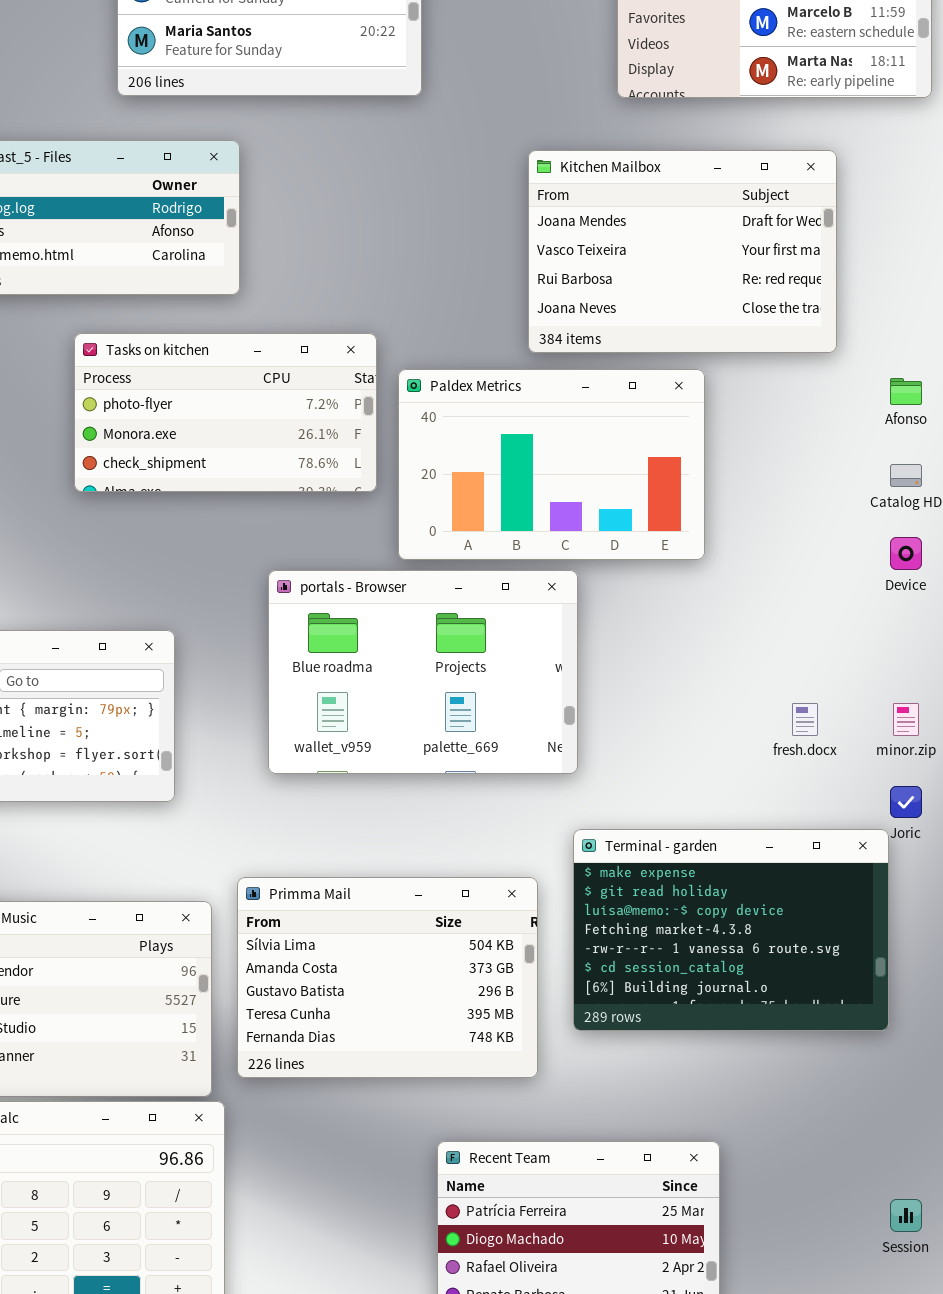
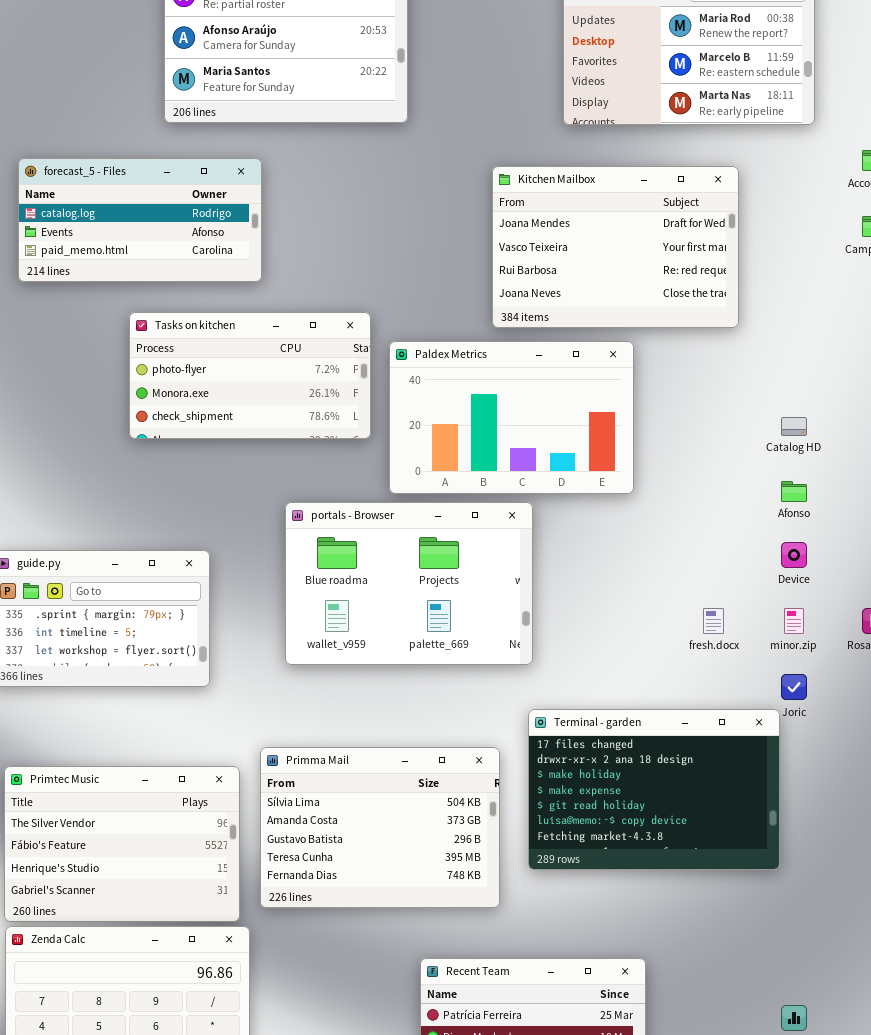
Afonso: [890,378,922,405] -> [781,481,807,502], moved
Device: [890,537,922,570] -> [781,542,807,568], moved
Terminal - garden: [573,829,889,1031] -> [528,709,780,870], scrolled up 3 rows

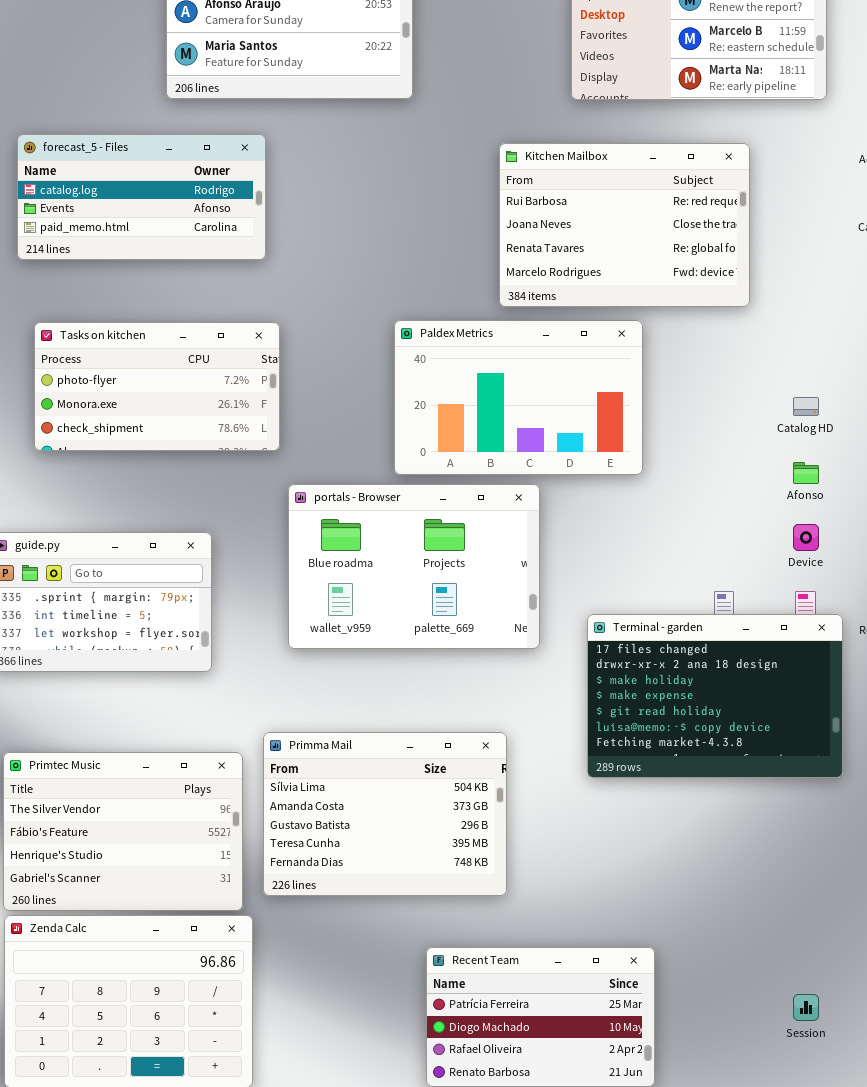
Kitchen Mailbox: [492,166,739,328] -> [499,143,750,307], scrolled down 2 rows
Tasks on kitchen: [129,312,371,439] -> [34,322,280,451], moved
Terminal - garden: [528,709,780,870] -> [587,614,843,778], moved

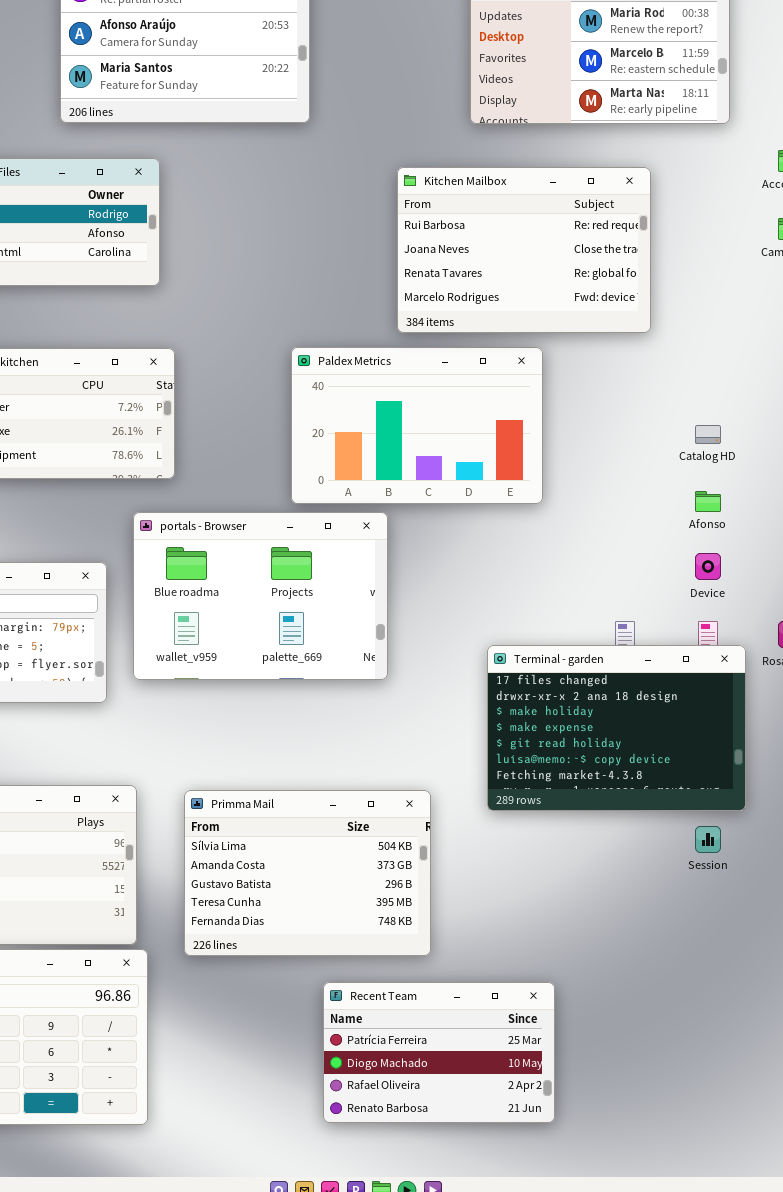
portals - Browser: [288,484,540,649] -> [133,512,388,680], moved
Primma Mail: [263,732,507,896] -> [184,790,431,956], moved
Session: [793,994,819,1021] -> [695,826,721,853], moved

